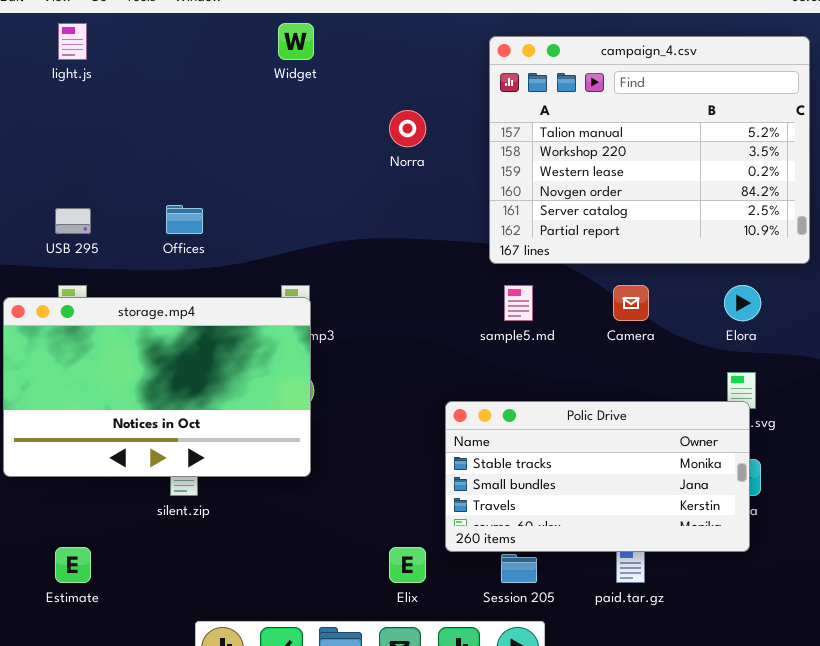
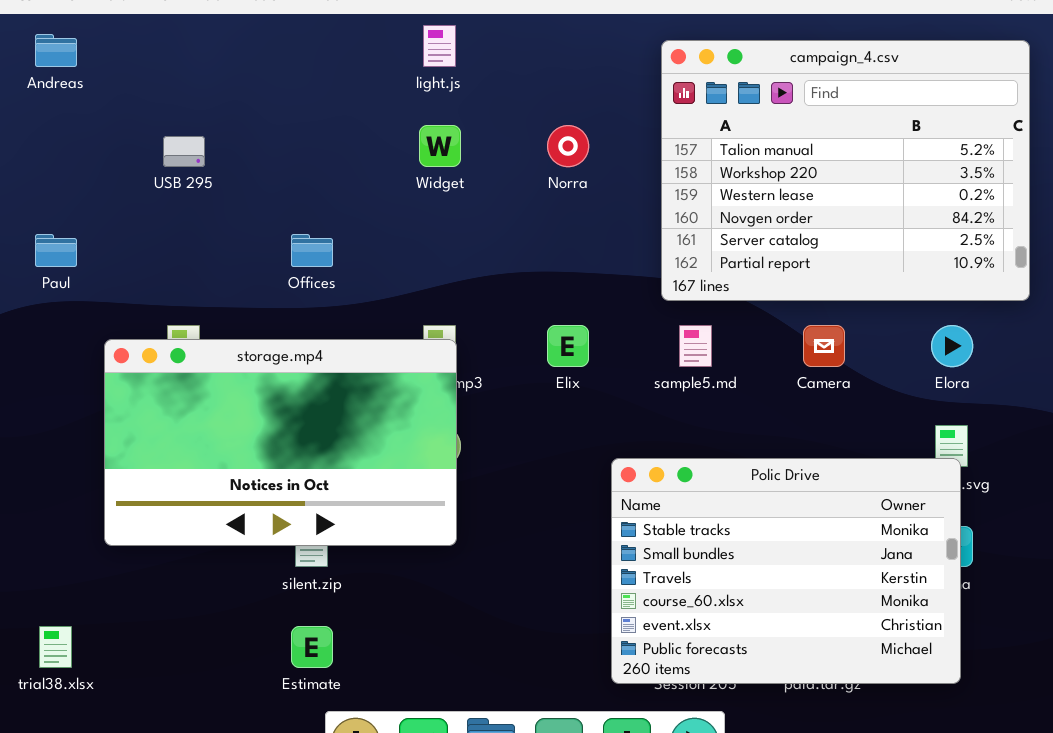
light.js: [58,23,87,60] -> [423,25,456,67], moved
Widget: [278,23,314,60] -> [419,125,461,167], moved
USB 295: [55,208,91,234] -> [163,136,205,167], moved
Polic Drive: [445,401,750,552] -> [611,458,961,684], resized
Estimate: [55,547,91,583] -> [291,626,333,668], moved
Elix: [389,547,426,583] -> [547,325,589,367], moved

